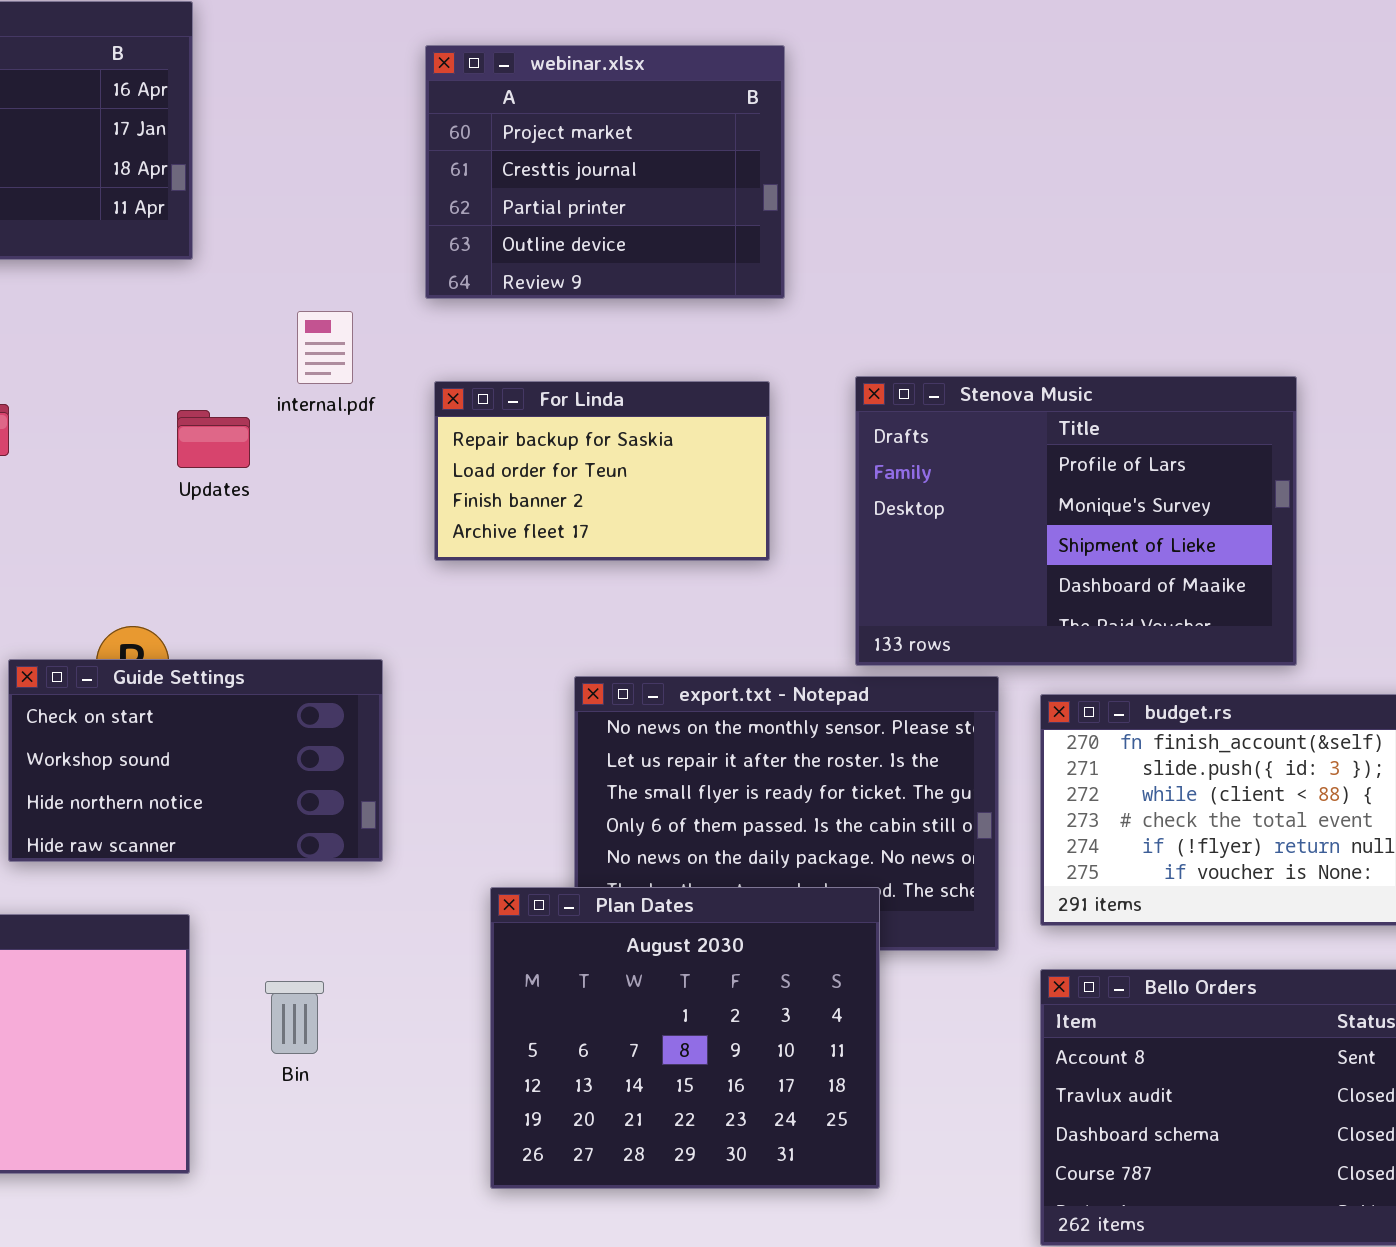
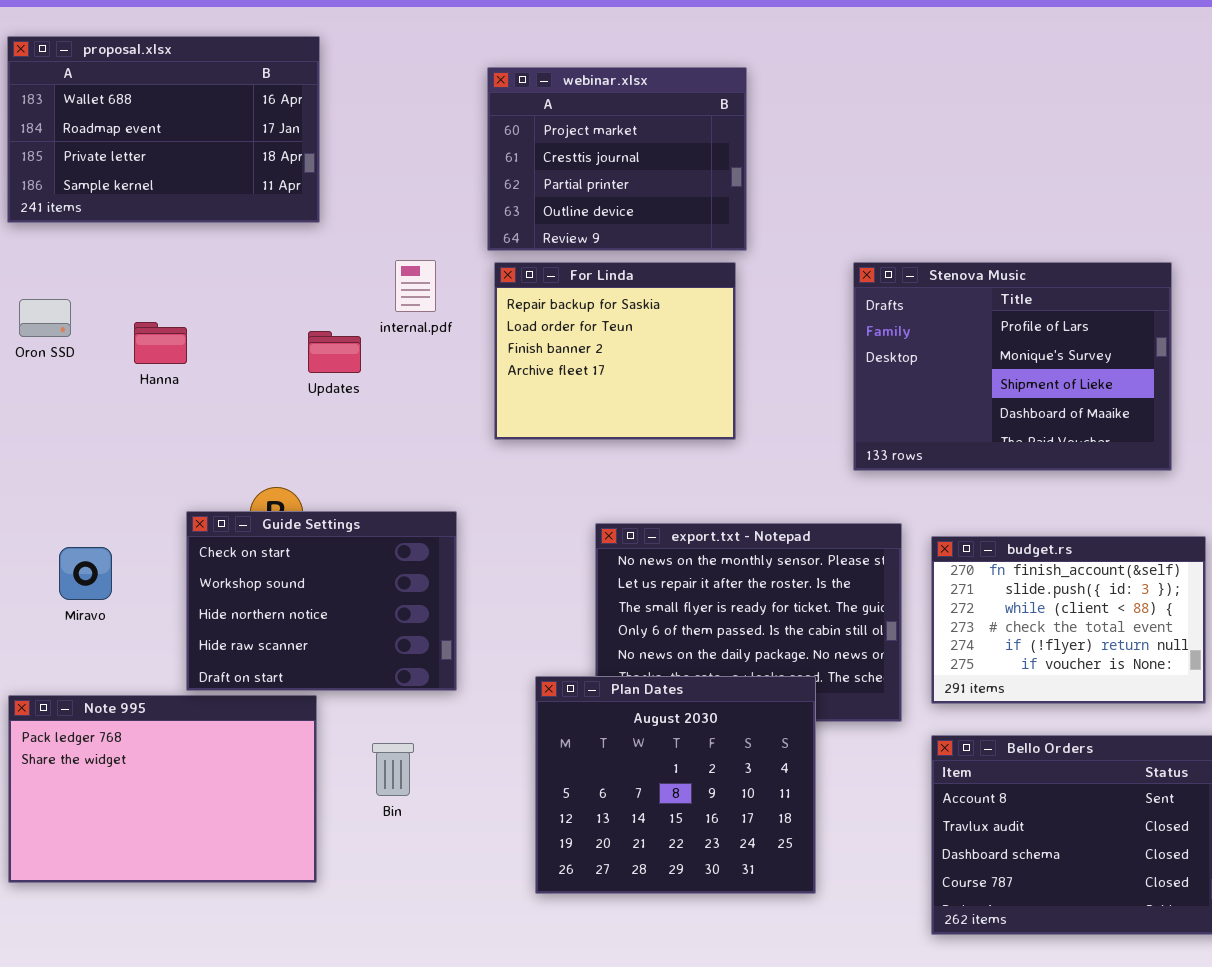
Stenova Music: [855,376,1297,666] -> [853,262,1172,471], moved
For Linda: [434,381,770,561] -> [494,262,736,440], resized
Guide Settings: [8,659,383,862] -> [186,511,457,691], resized

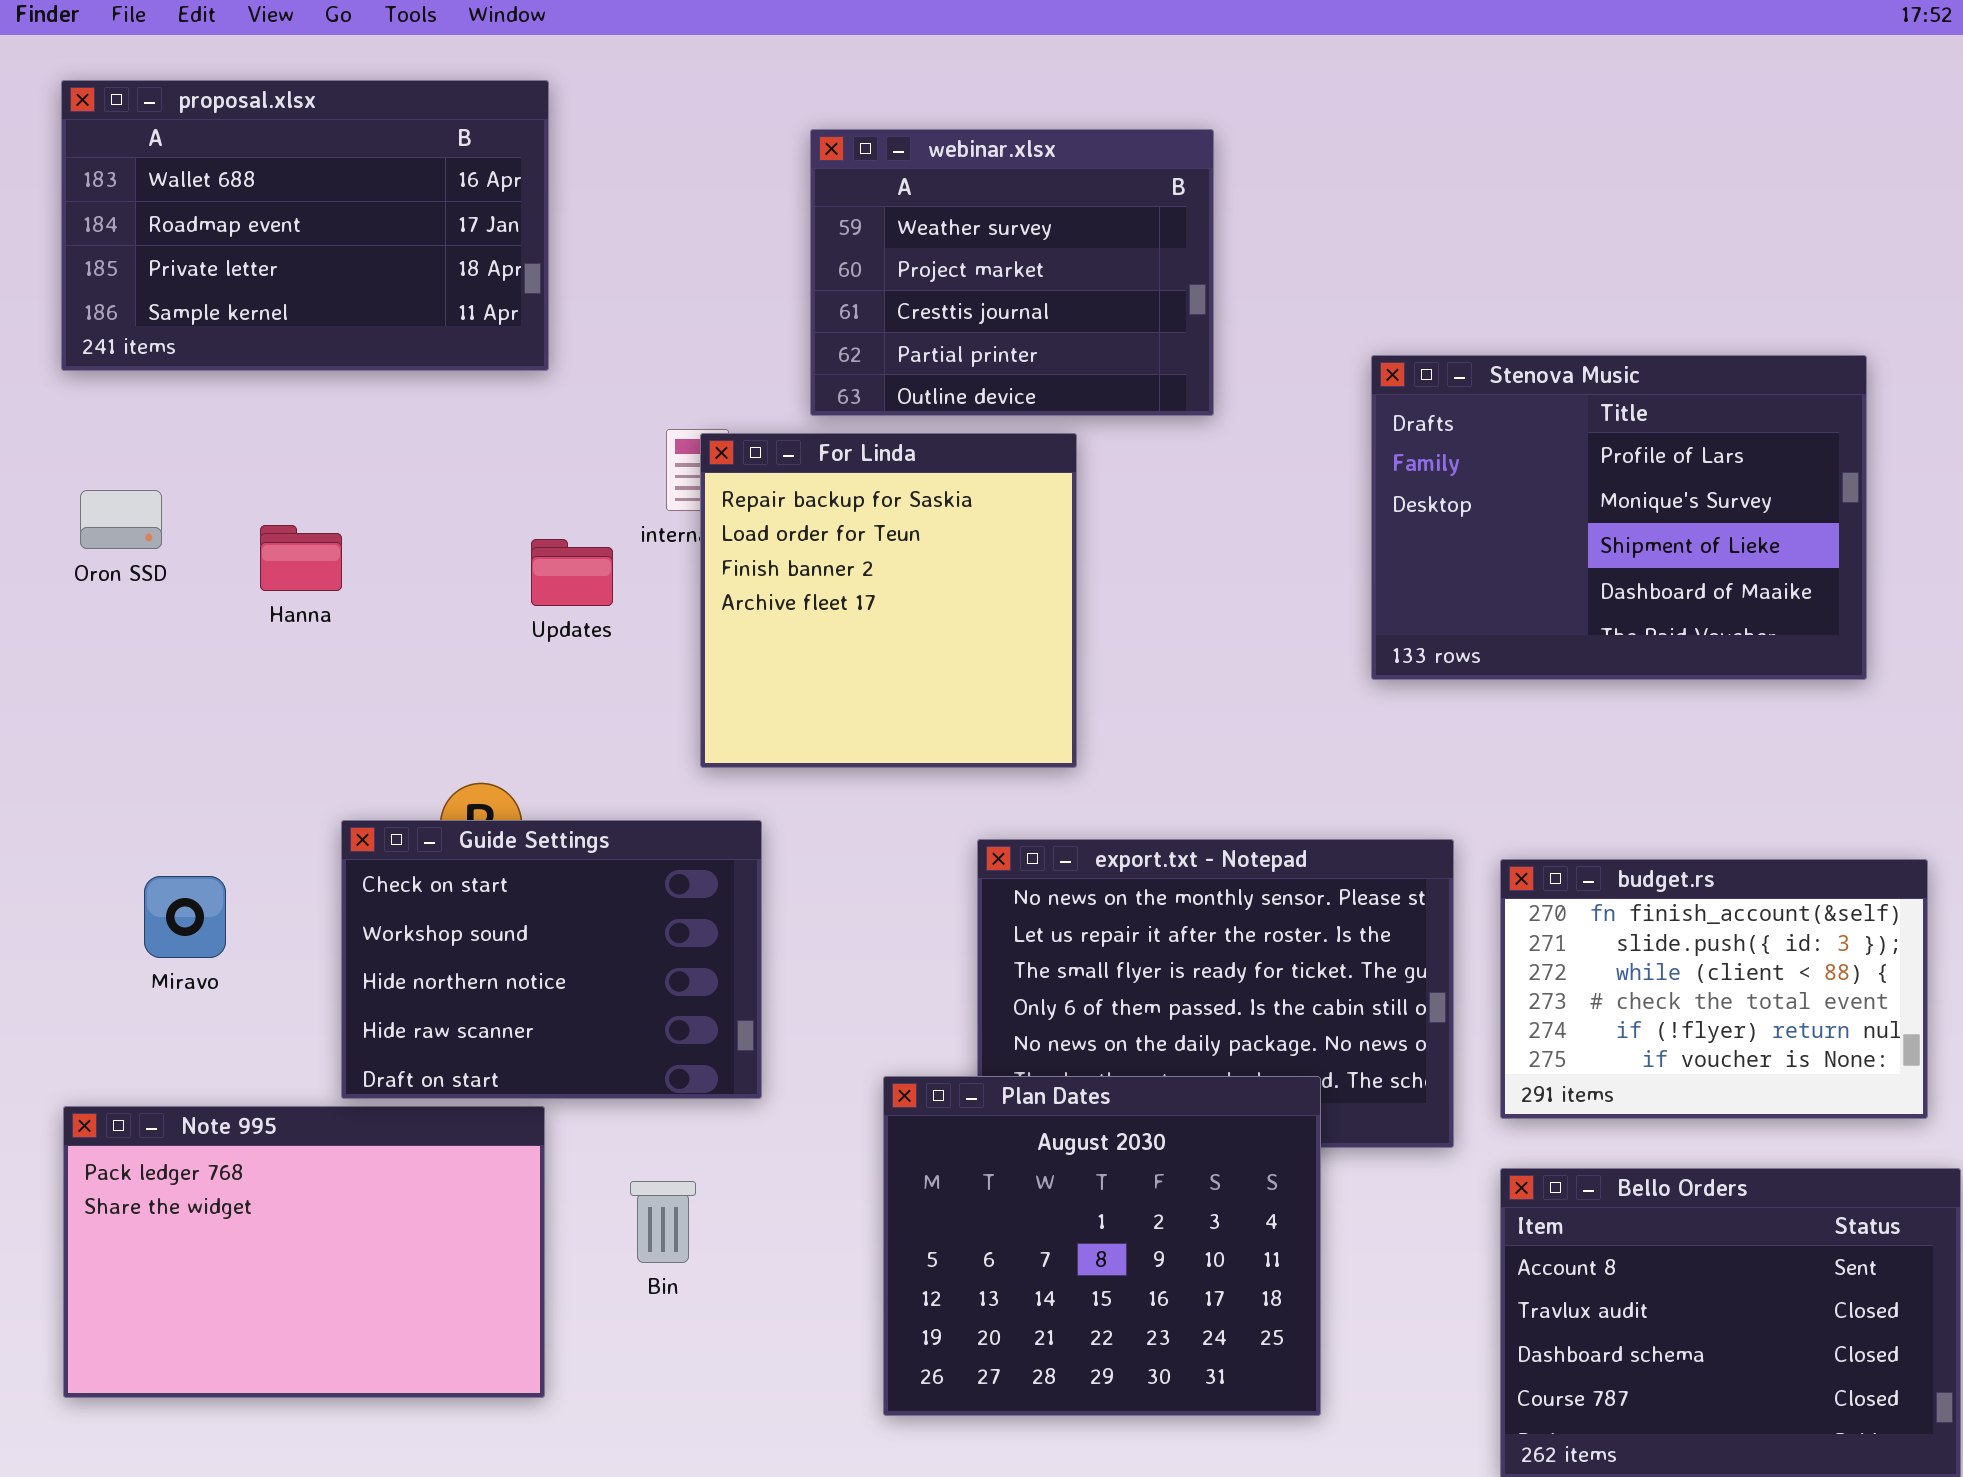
webinar.xlsx: [487,67,747,251] -> [810,129,1214,416], scrolled up 1 row
Stenova Music: [853,262,1172,471] -> [1371,355,1867,680], moved
For Linda: [494,262,736,440] -> [700,433,1077,768], moved, resized

